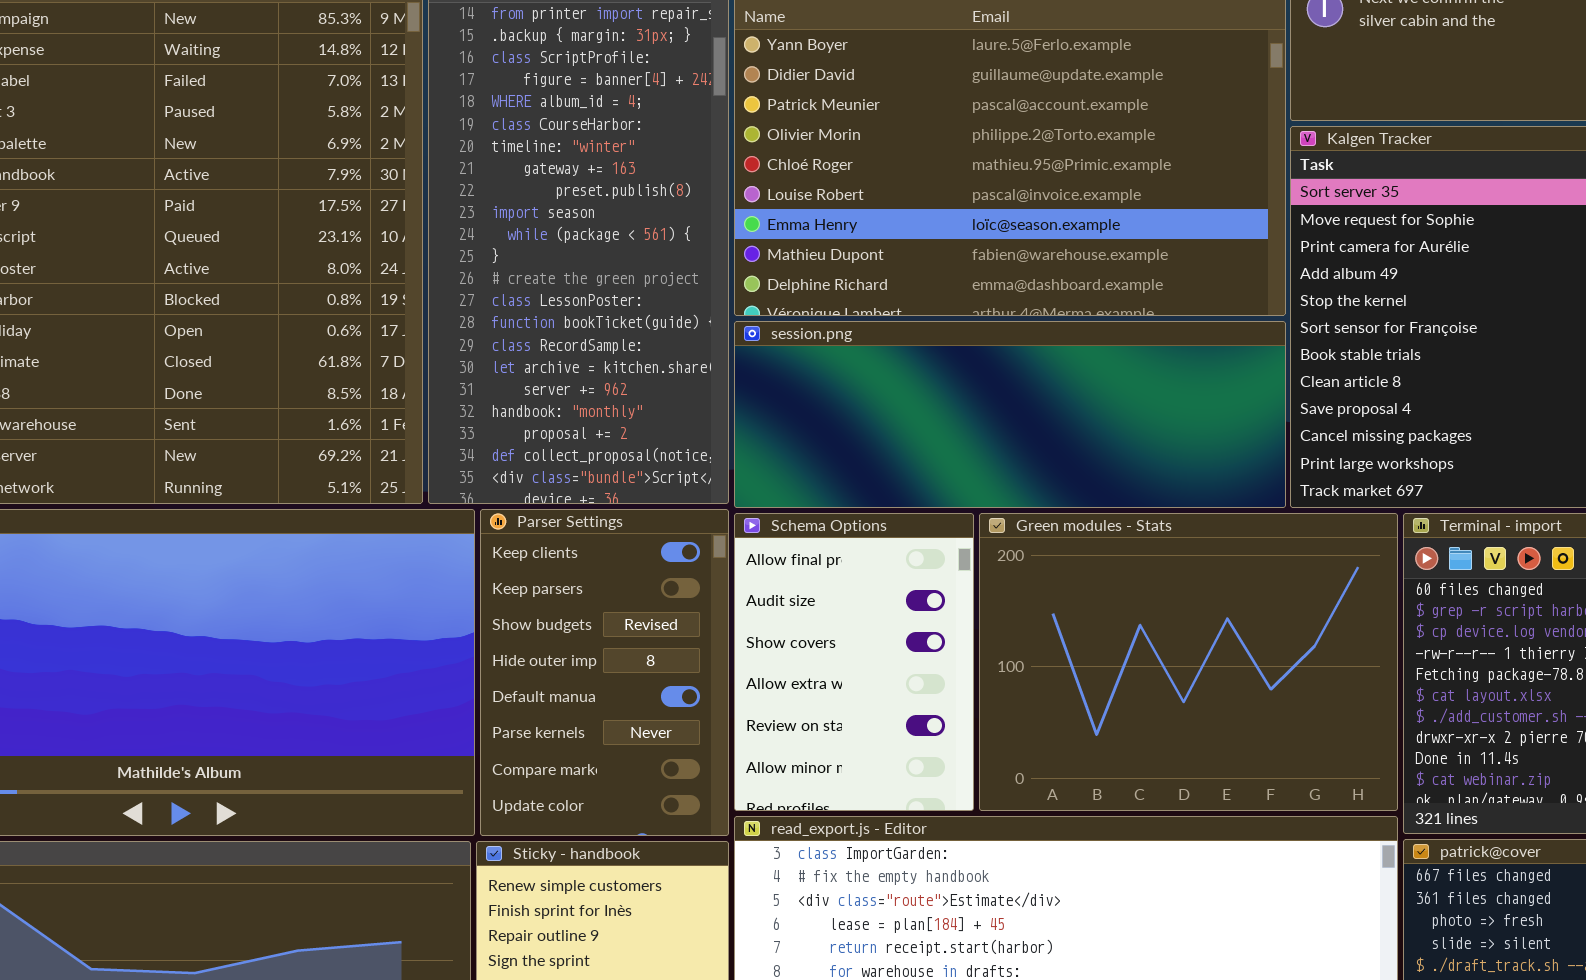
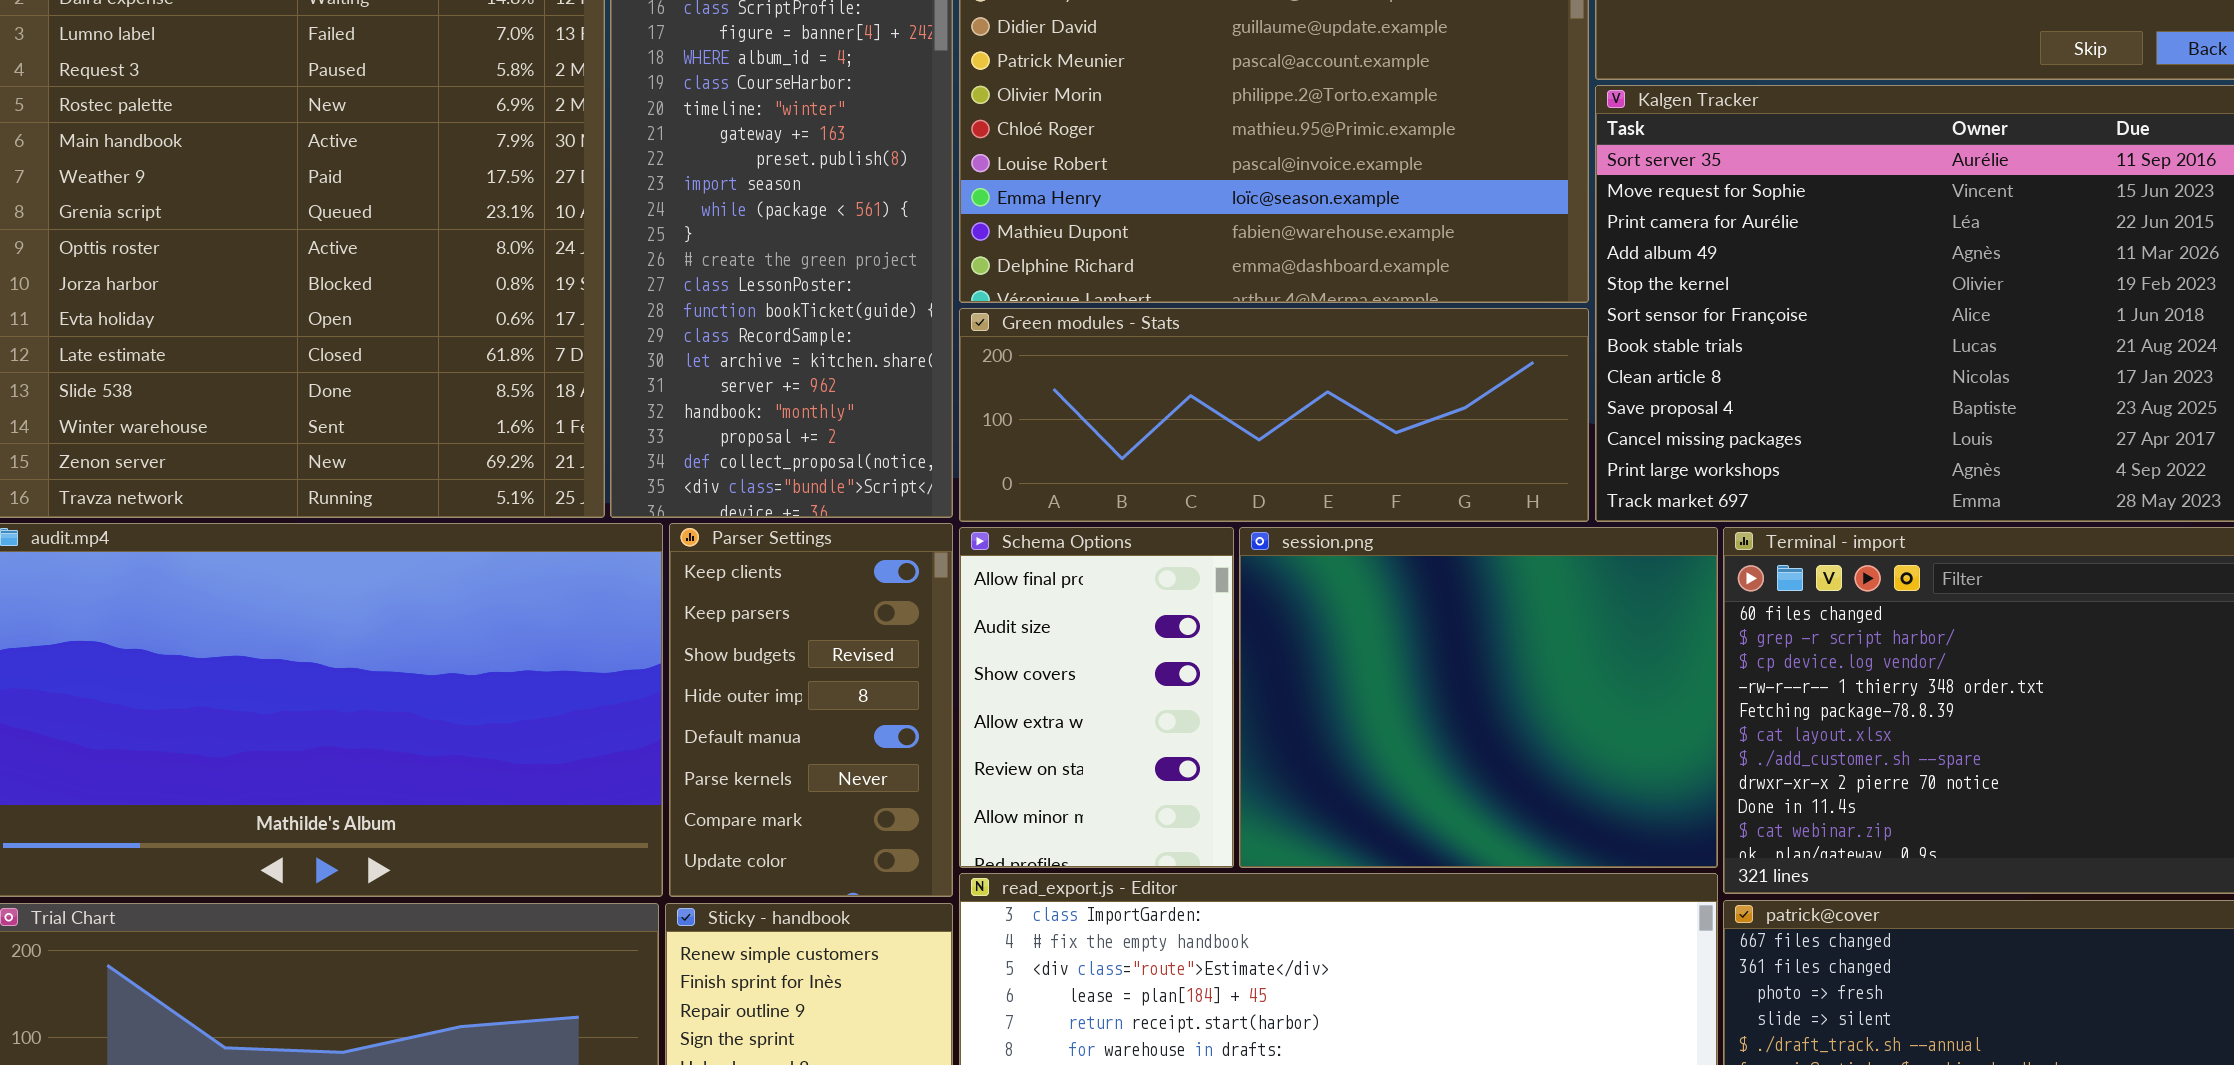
session.png: [734,321,1286,508] -> [1239,527,1718,868], moved, resized
Green modules - Stats: [979,513,1398,811] -> [959,308,1589,522], moved, resized

